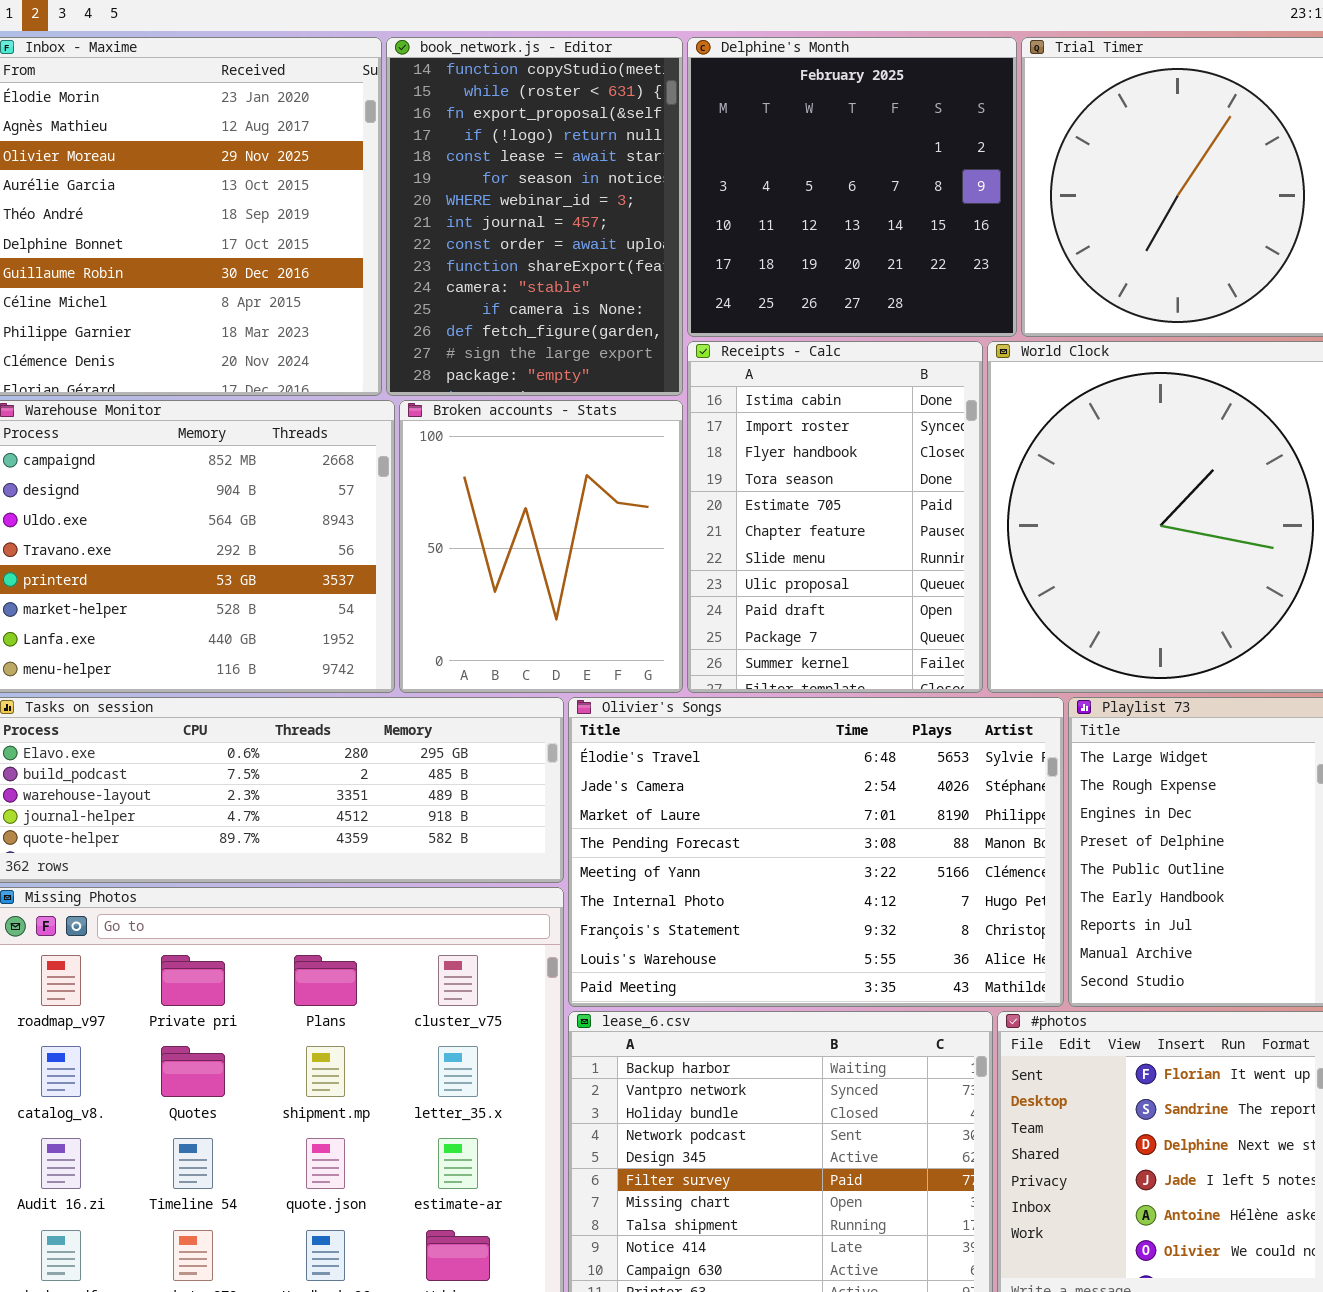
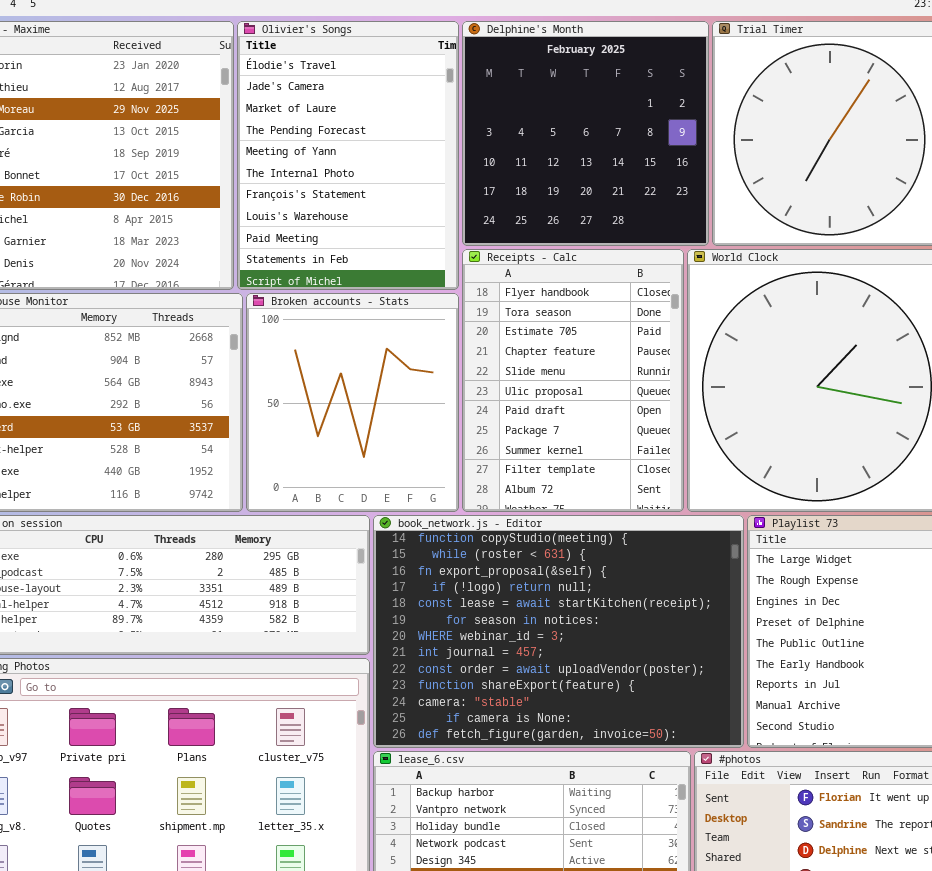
book_network.js - Editor: [386,37,683,396] -> [373,515,744,748], moved, resized
Receipts - Calc: [687,341,983,693] -> [462,249,684,512], scrolled down 2 rows
Olivier's Songs: [568,697,1064,1007] -> [237,21,459,290], moved, resized

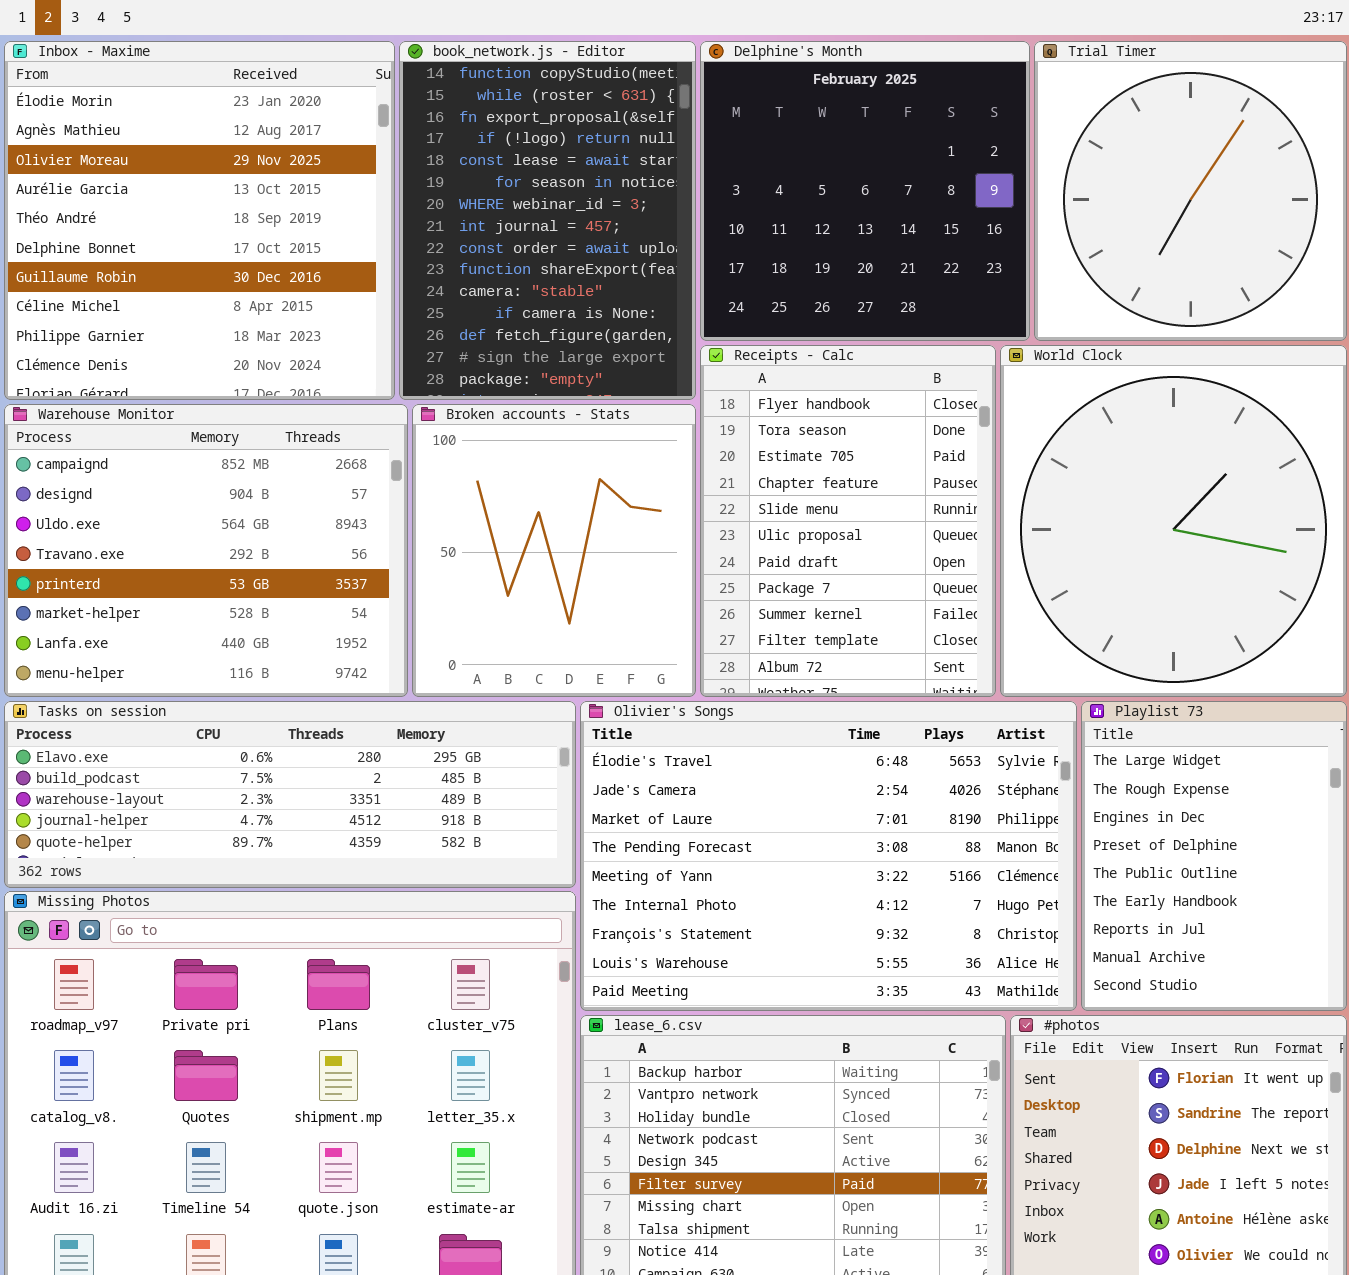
Olivier's Songs: [237,21,459,290] -> [580,701,1077,1011], moved, resized
book_network.js - Editor: [373,515,744,748] -> [399,41,696,400], moved, resized

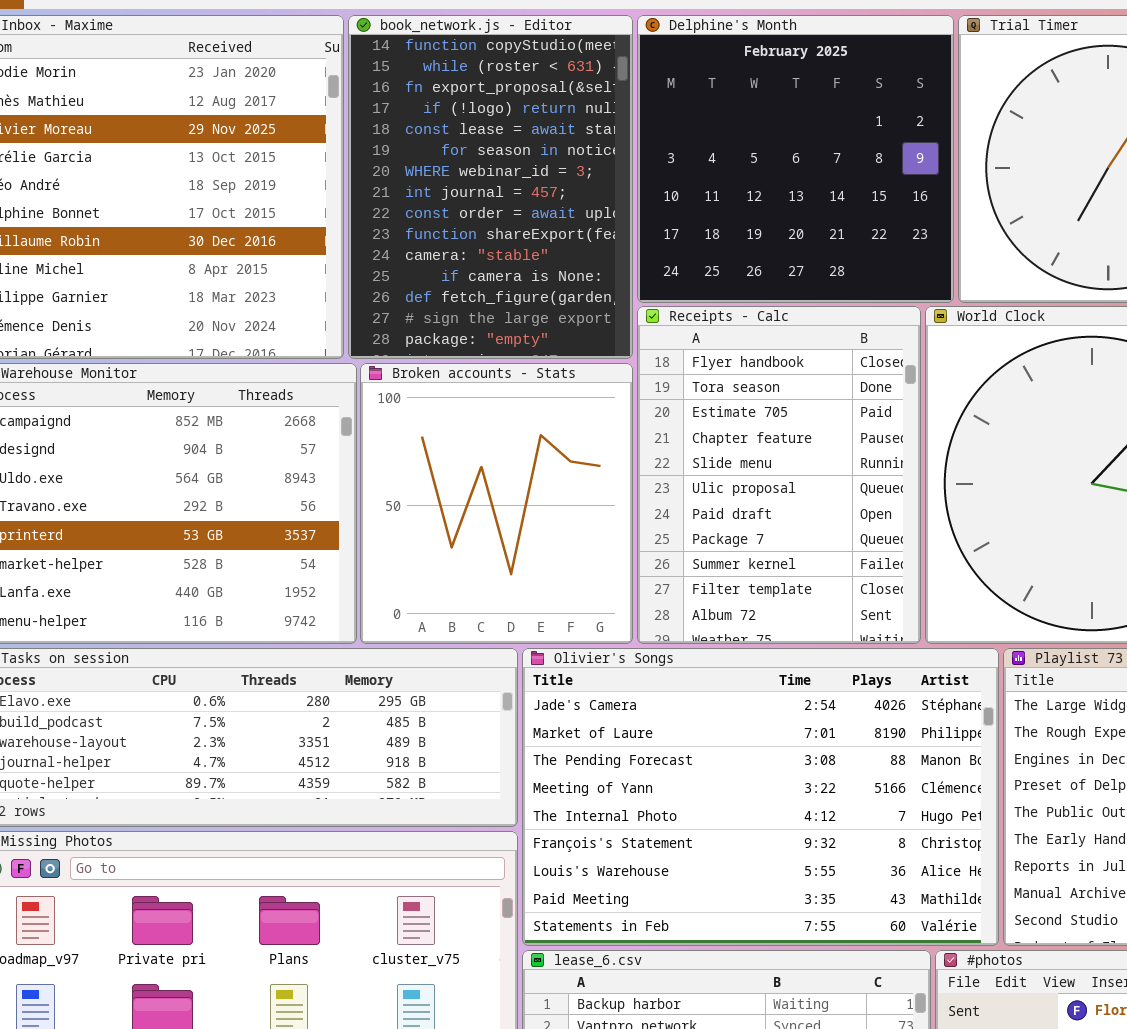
Olivier's Songs: [580,701,1077,1011] -> [522,648,999,946], scrolled down 1 row

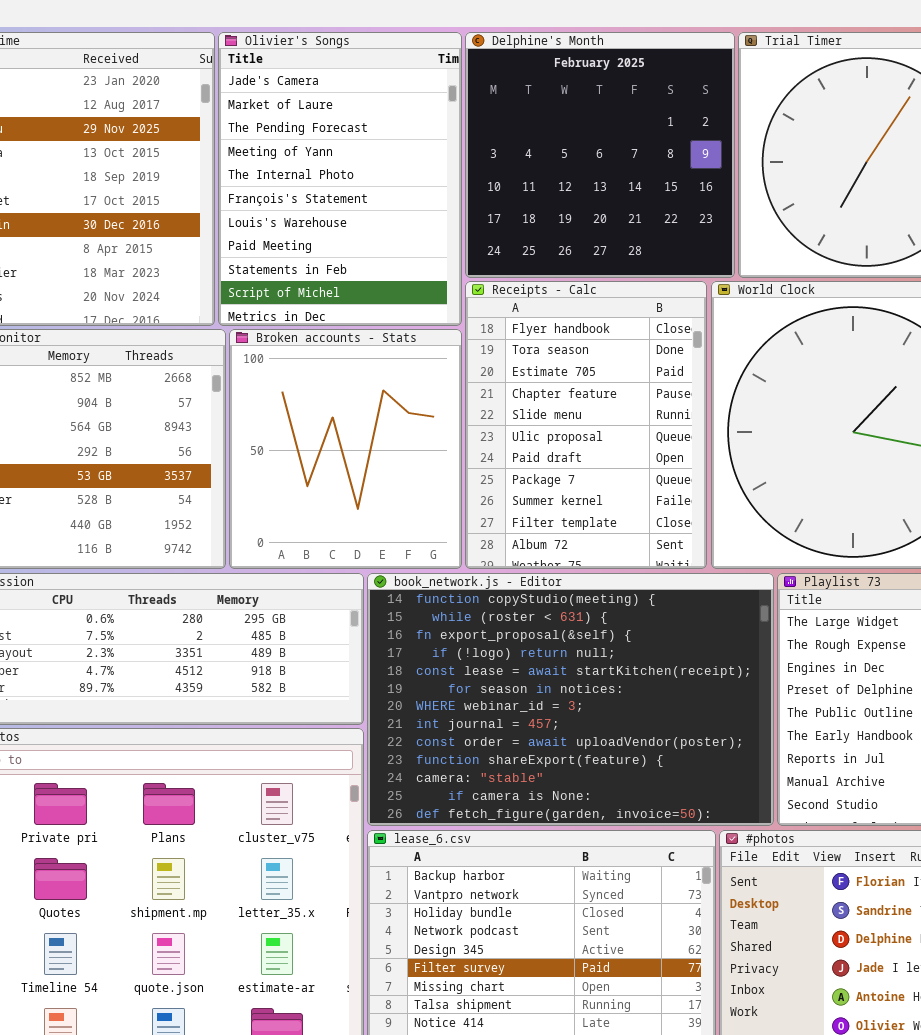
book_network.js - Editor: [348,15,633,359] -> [367,573,774,826], moved, resized
Olivier's Songs: [522,648,999,946] -> [218,32,462,326], moved, resized

